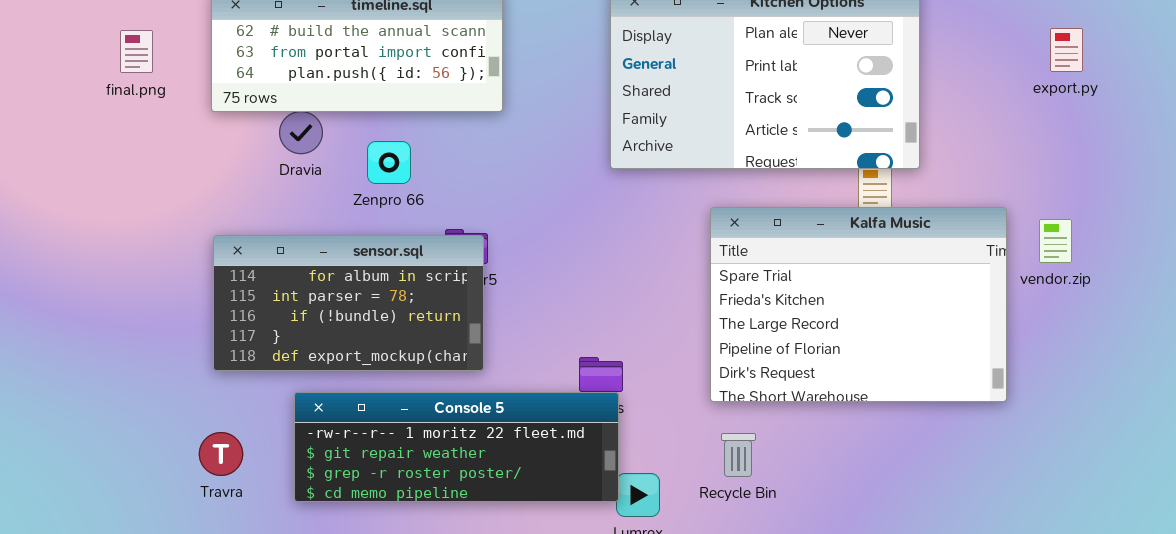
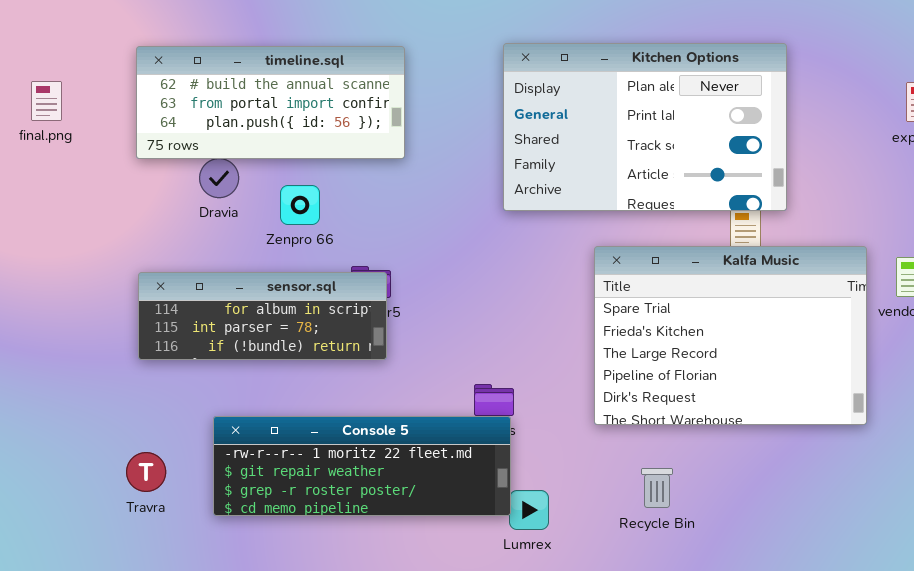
final.png: [120,30,153,73] -> [31,81,62,121], moved
sensor.sql: [213,235,484,371] -> [138,272,387,360], resized
Recycle Bin: [721,433,756,477] -> [641,468,673,508], moved

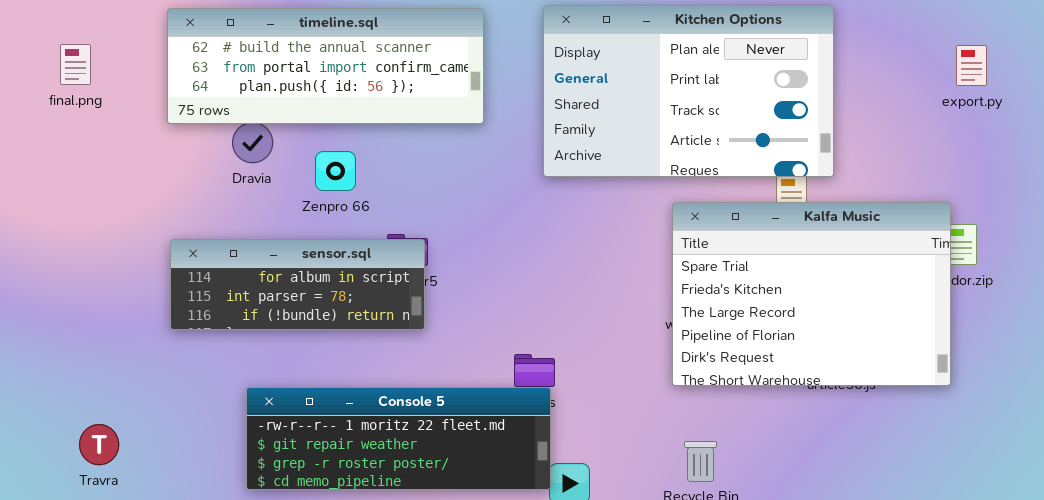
timeline.sql: [136,46,405,159] -> [167,8,484,124], resized
Kalfa Music: [594,246,867,425] -> [672,202,951,386], moved
Travra: [126,452,166,492] -> [79,424,119,465], moved

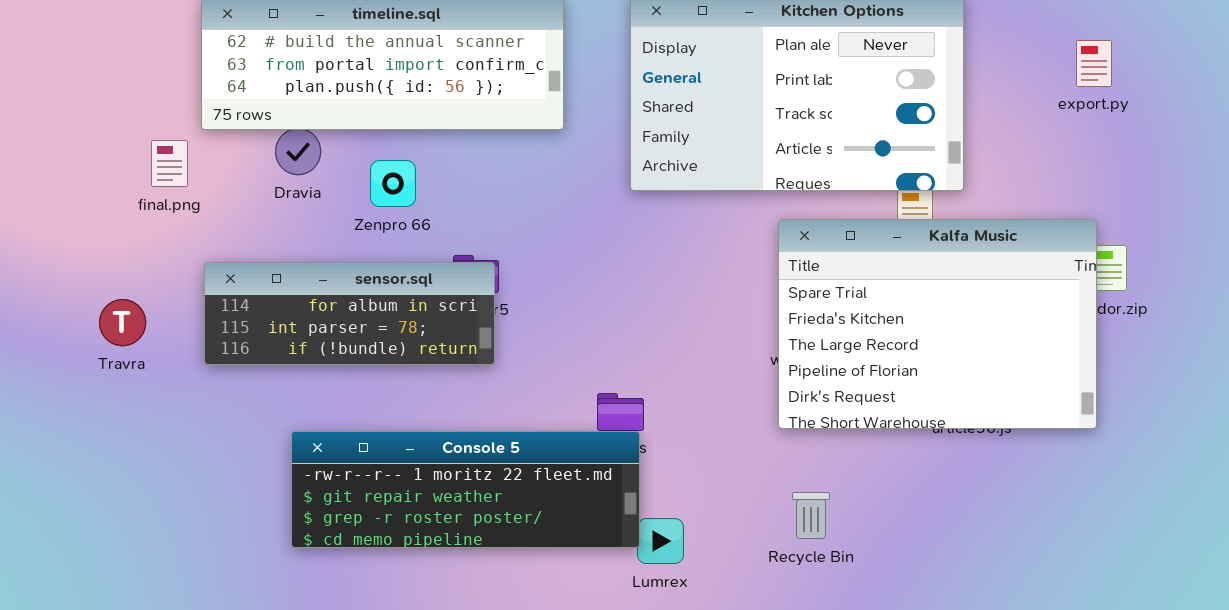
final.png: [60,44,91,85] -> [151,140,188,187], moved
export.py: [956,45,987,86] -> [1076,40,1112,87], moved
Travra: [79,424,119,465] -> [99,299,146,346], moved

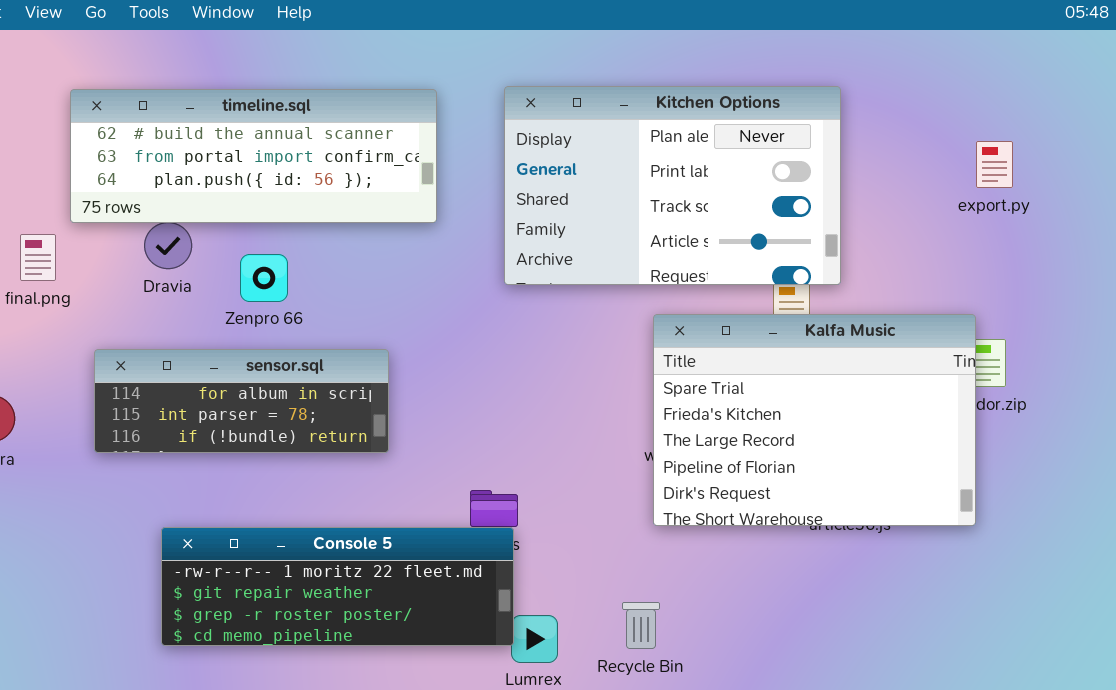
export.py: [1076,40,1112,87] -> [976,141,1013,188], moved
sensor.sql: [204,262,495,365] -> [94,349,389,453], moved
Recycle Bin: [792,492,830,539] -> [622,602,660,649], moved

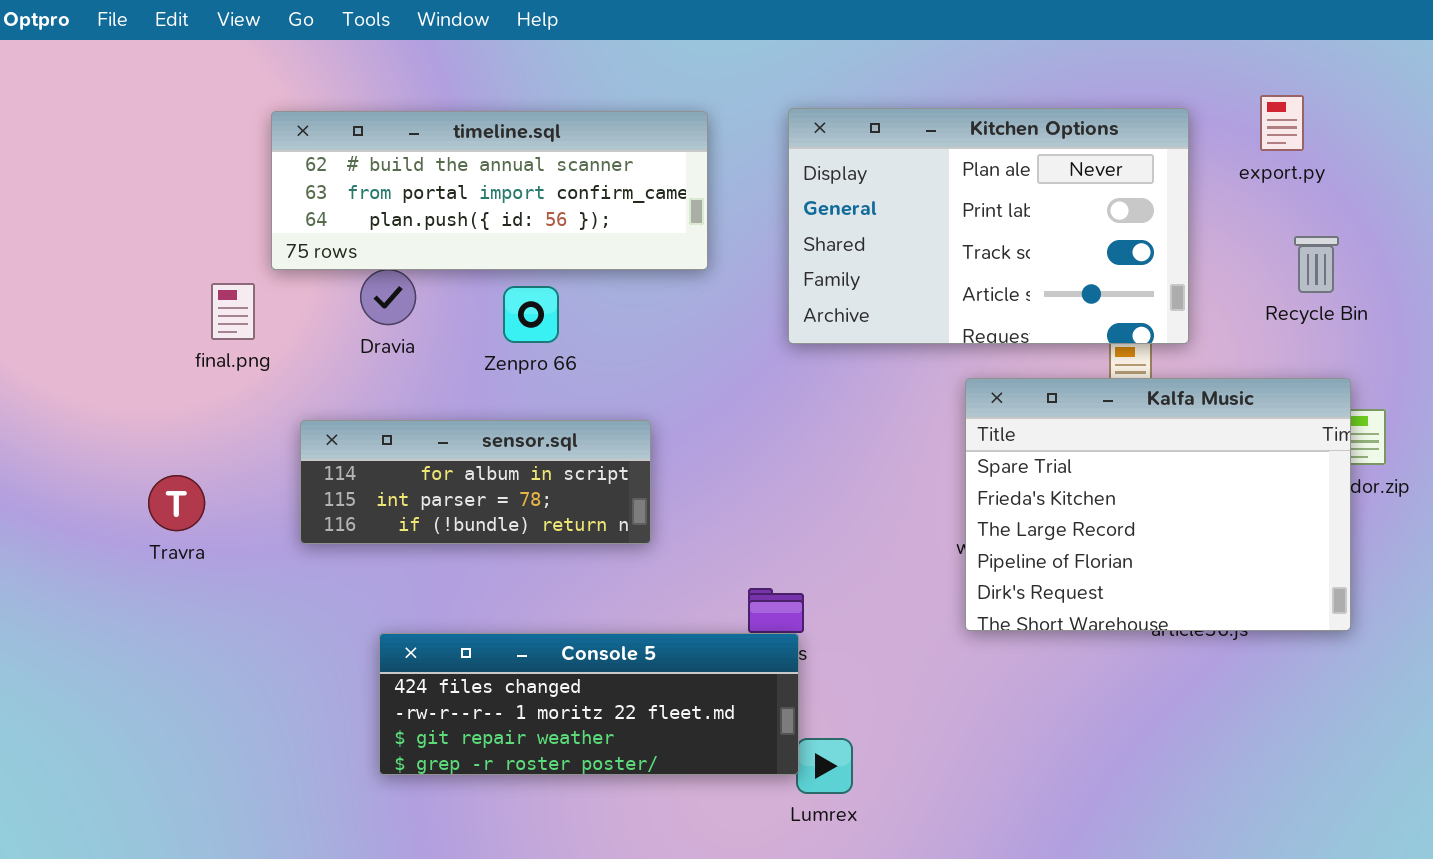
export.py: [976,141,1013,188] -> [1260,95,1304,151], moved
Zenpro 66: [240,254,288,302] -> [503,286,559,343], moved
Console 5: [161,527,514,646] -> [379,633,799,775], scrolled up 1 row
Recycle Bin: [622,602,660,649] -> [1294,236,1339,293], moved

